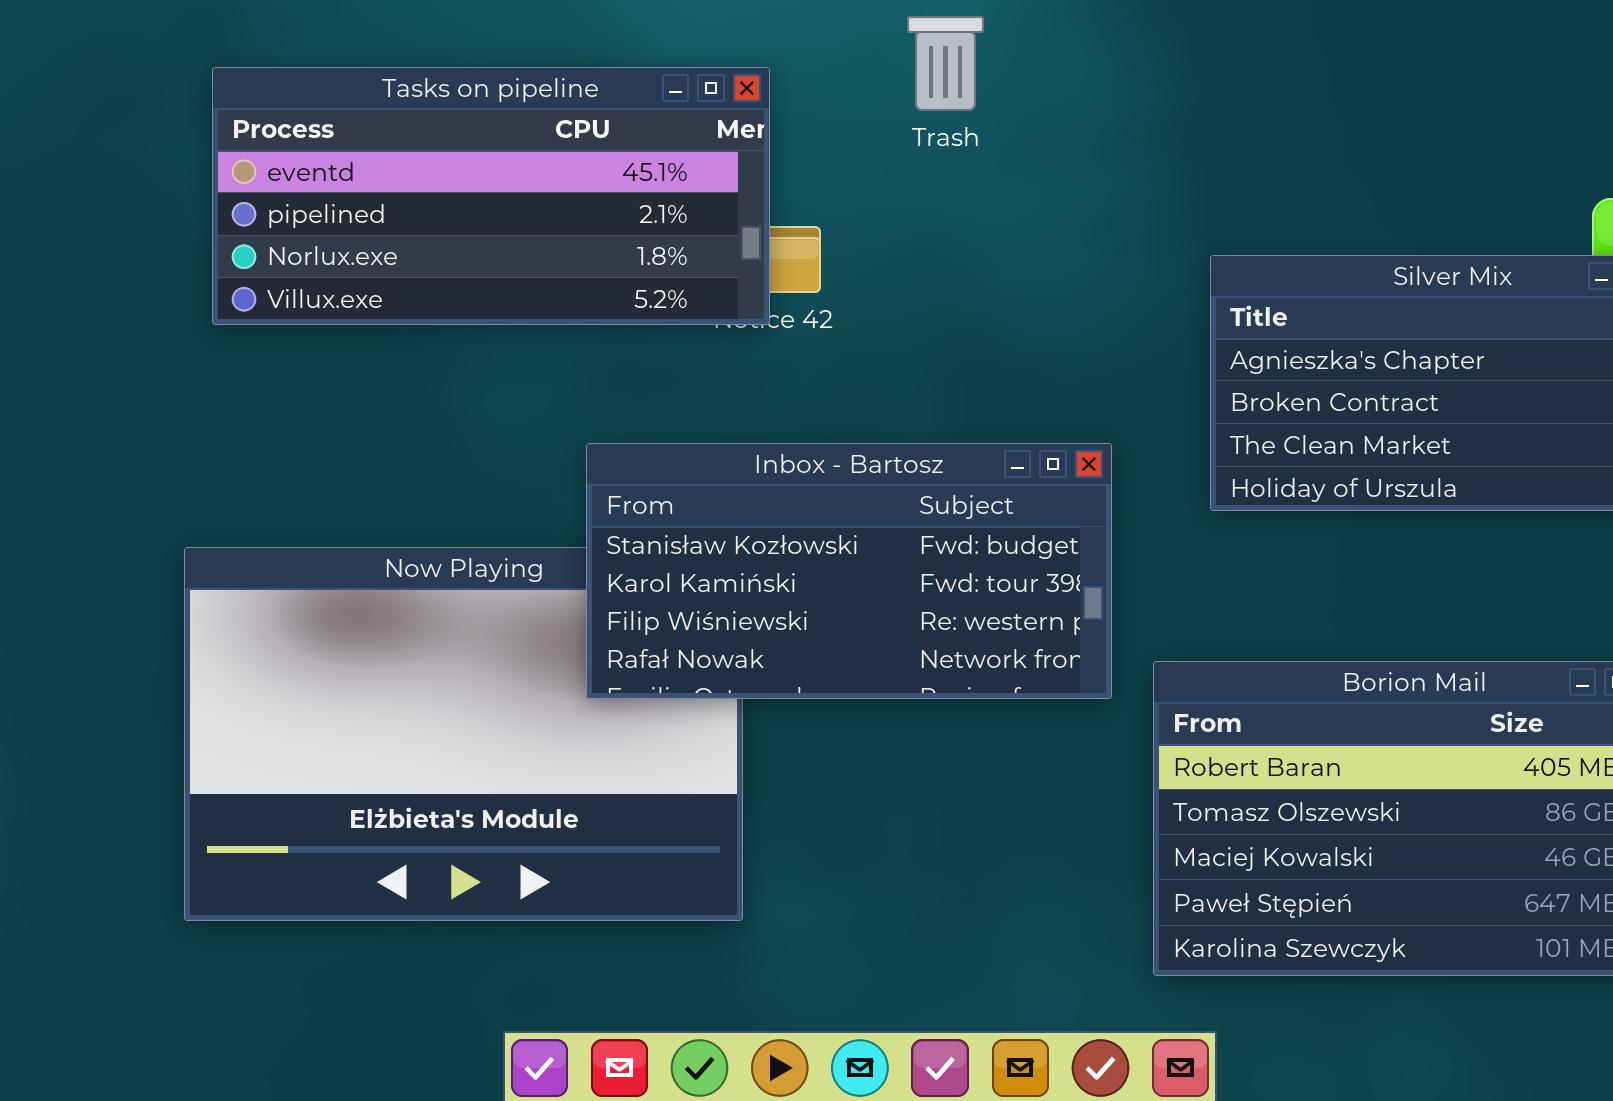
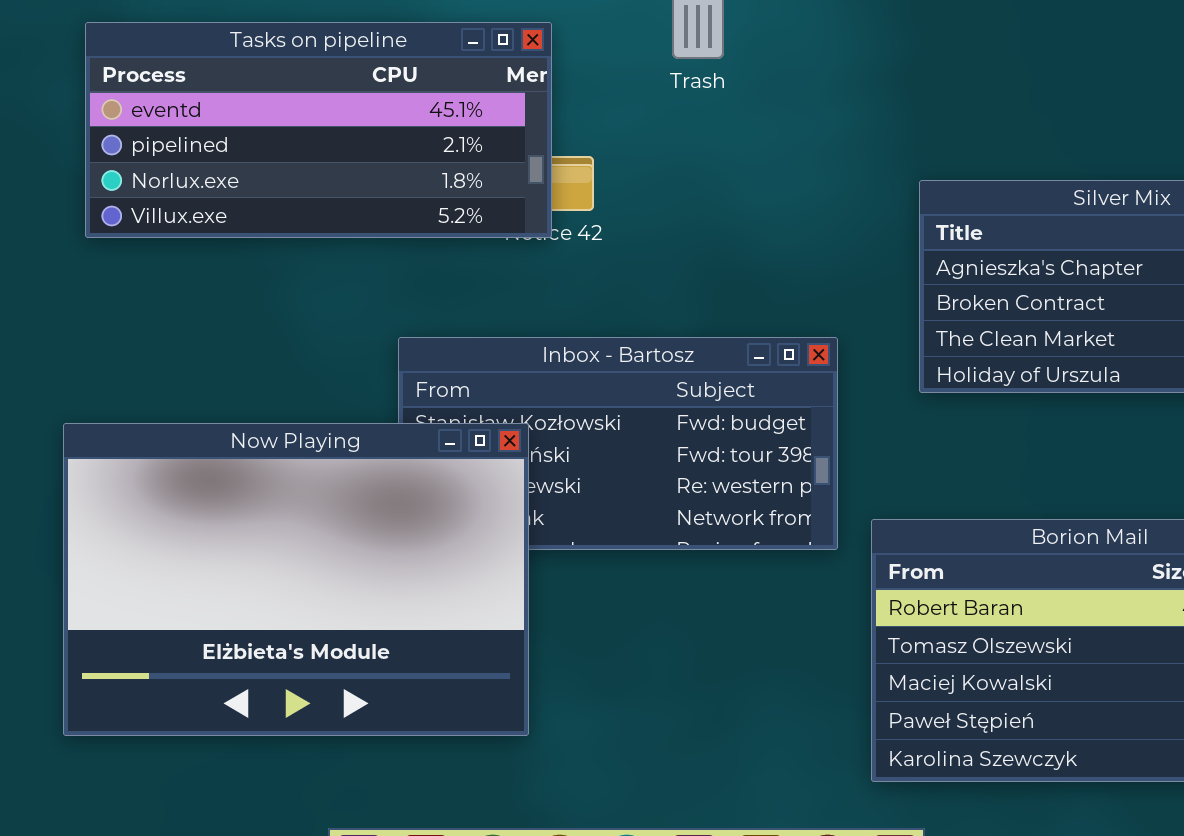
Now Playing: [184,547,743,921] -> [63,423,529,736], raised

